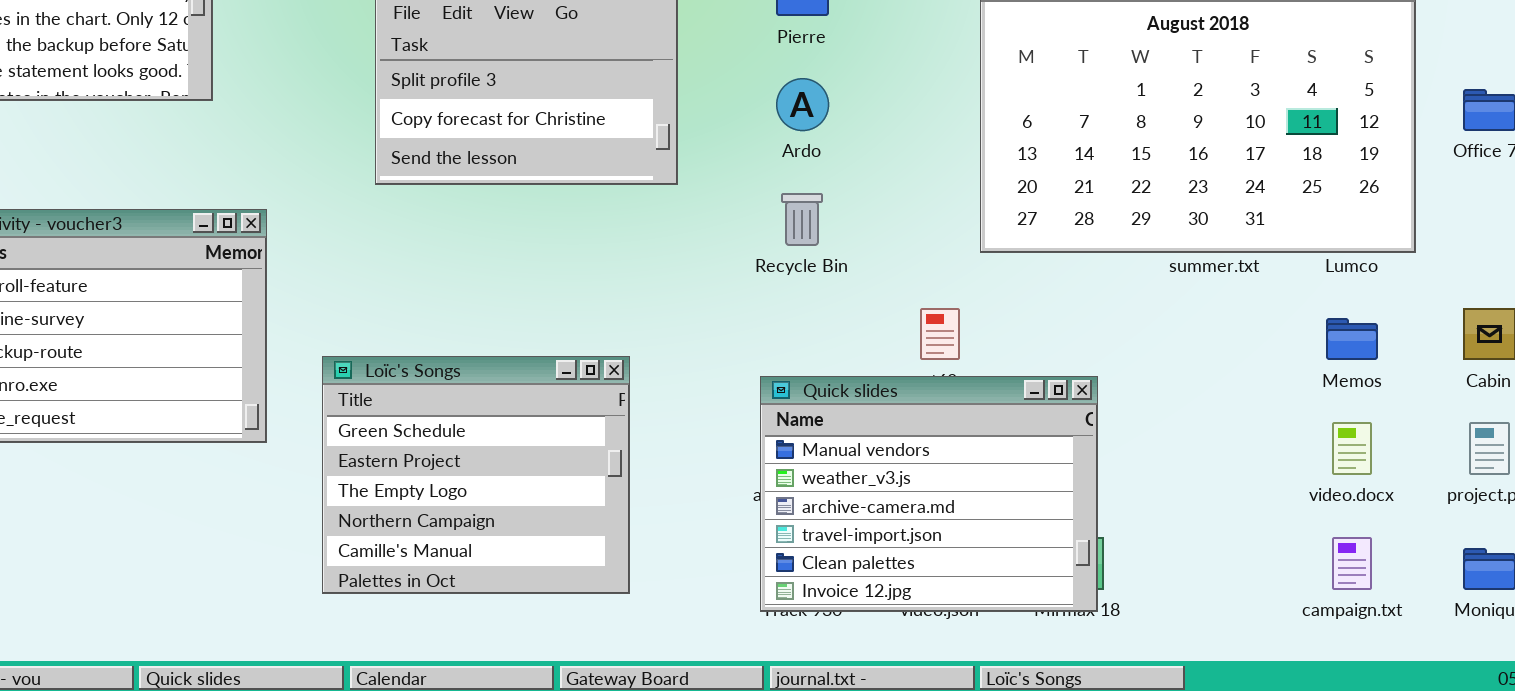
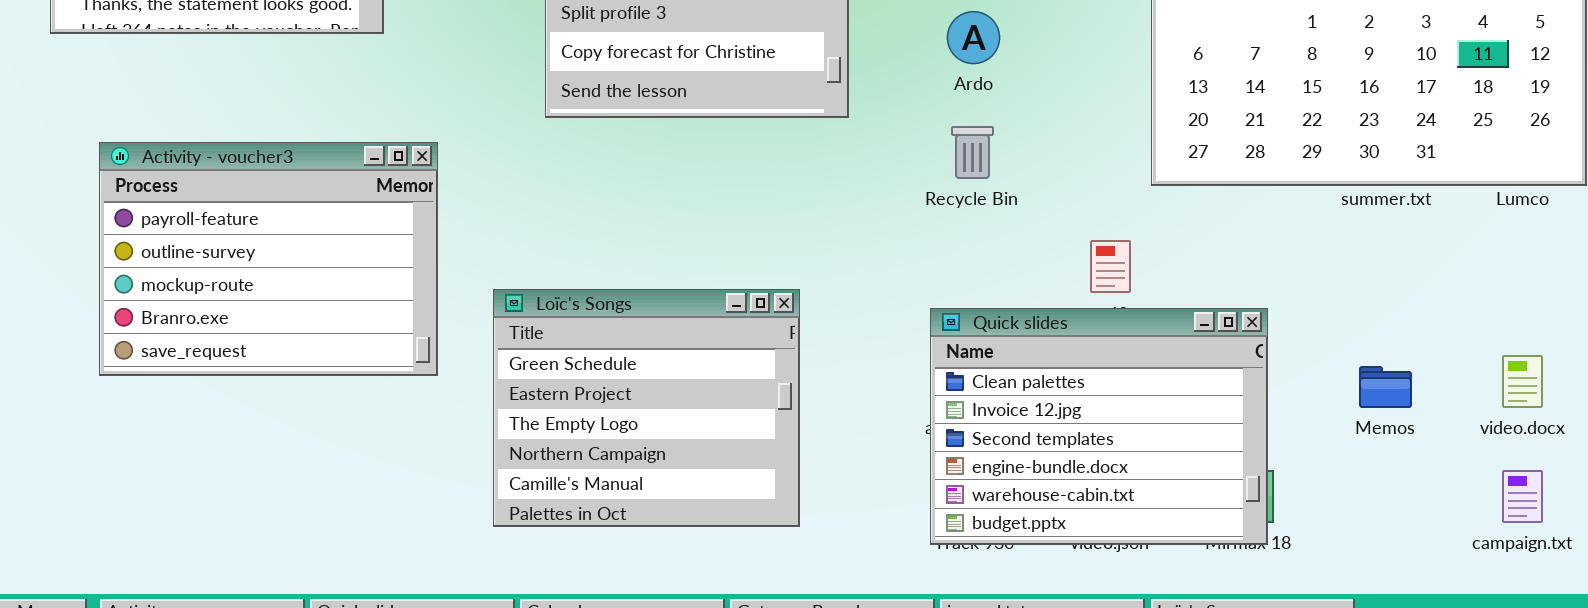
Memos: [1326,318,1378,360] -> [1359,366,1412,408], moved
Quick slides: [760,376,1098,612] -> [930,308,1268,545], scrolled down 4 rows

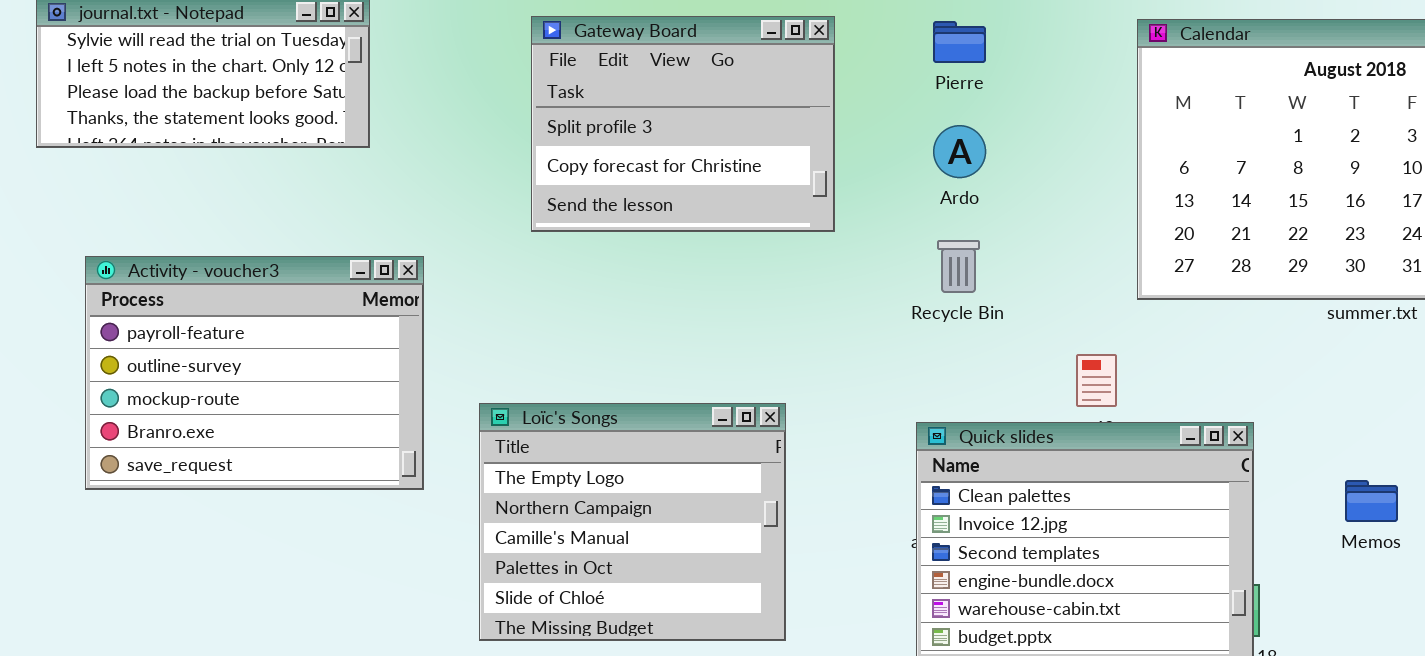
Loïc's Songs: [493,289,800,527] -> [479,403,786,641], scrolled down 2 rows

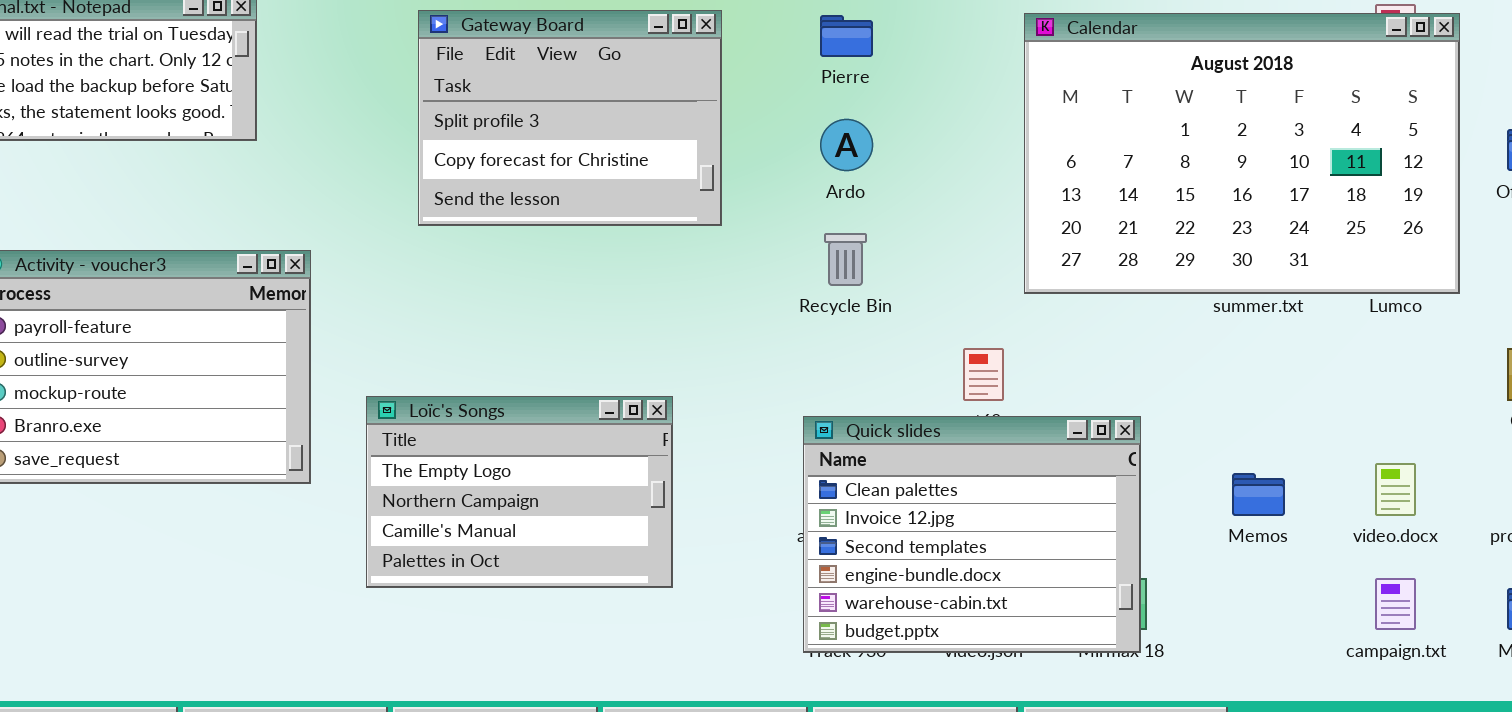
Loïc's Songs: [479,403,786,641] -> [366,396,673,588], resized

